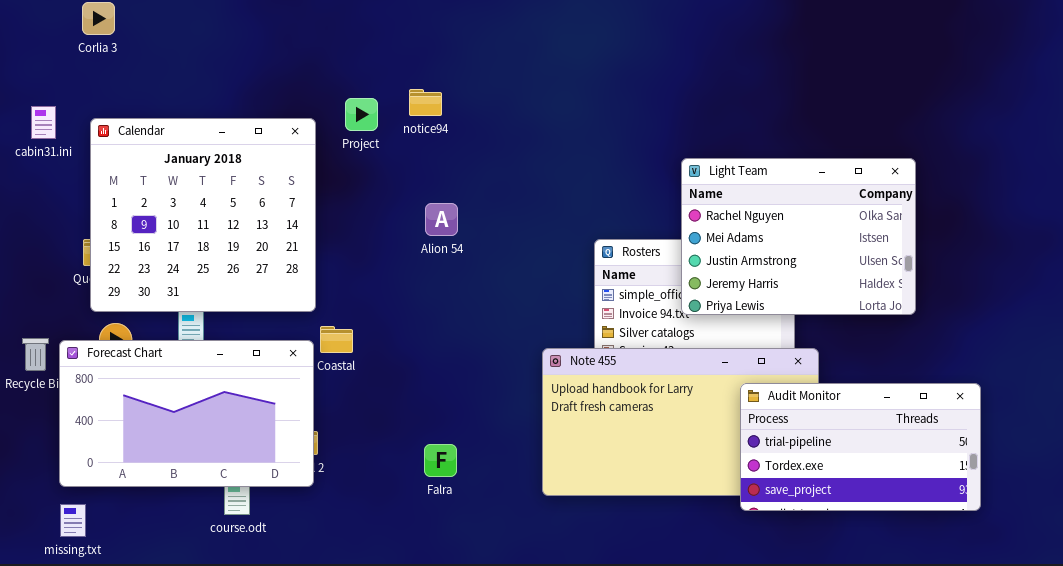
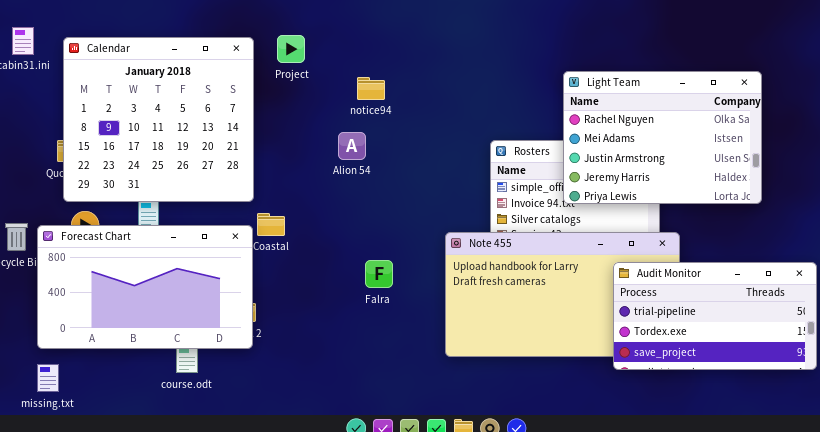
notice94: [409,89,442,116] -> [357,77,385,100], moved
Project: [345,98,378,131] -> [277,35,305,63], moved
Alion 54: [425,203,458,236] -> [338,132,366,160], moved
Falra: [424,444,457,477] -> [365,260,393,288], moved

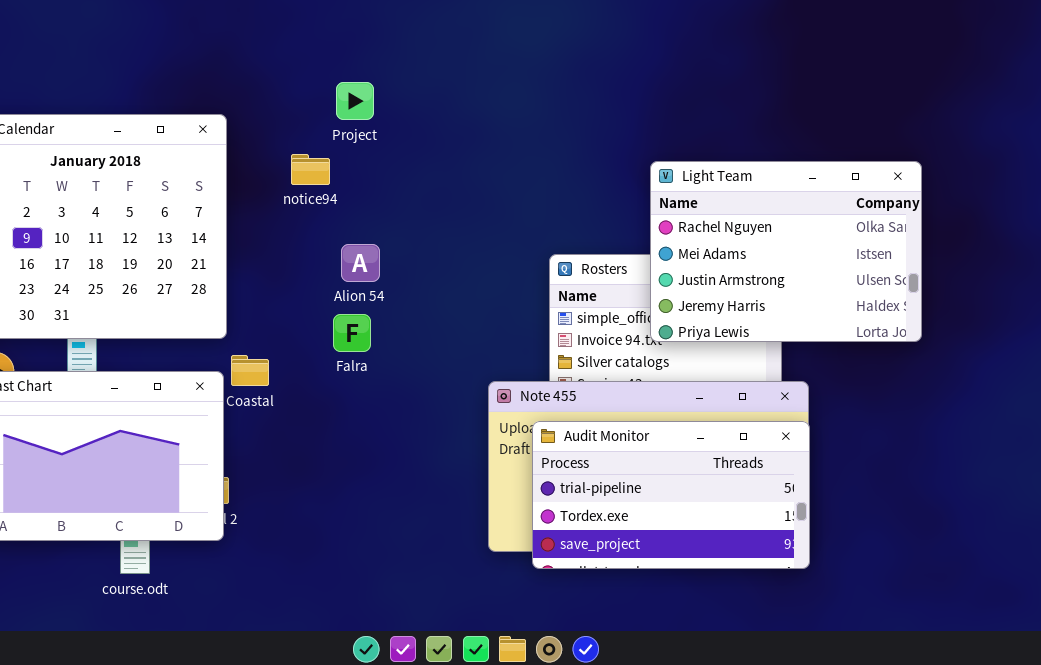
Project: [277,35,305,63] -> [336,82,374,120], moved
notice94: [357,77,385,100] -> [291,154,330,185], moved
Falra: [365,260,393,288] -> [333,314,371,352], moved
Audit Monitor: [613,262,817,370] -> [532,421,810,569], moved

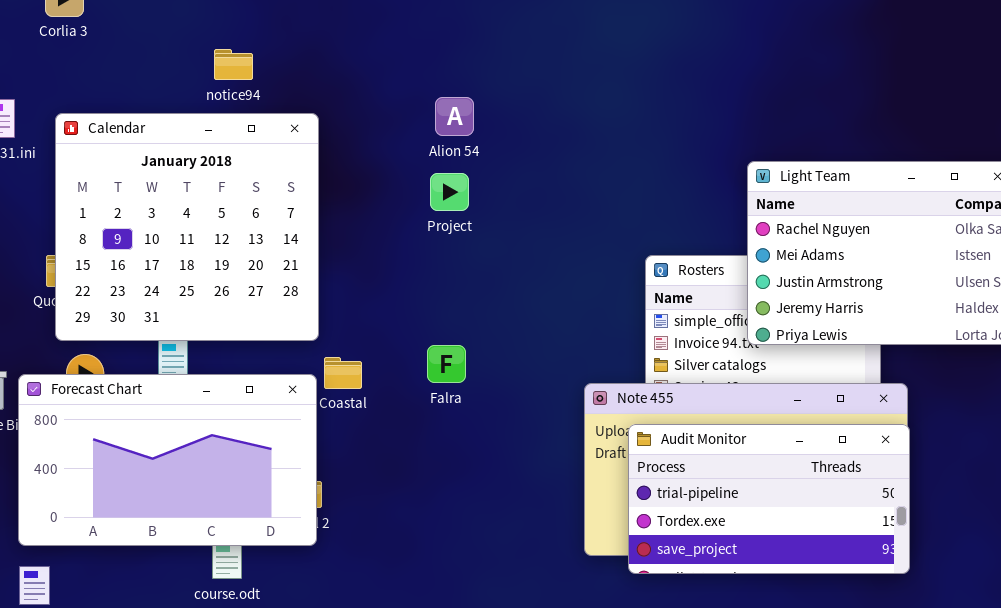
Project: [336,82,374,120] -> [430,173,469,211], moved
notice94: [291,154,330,185] -> [214,49,253,80], moved
Alion 54: [341,244,380,282] -> [435,97,474,136], moved
Falra: [333,314,371,352] -> [427,345,466,383], moved

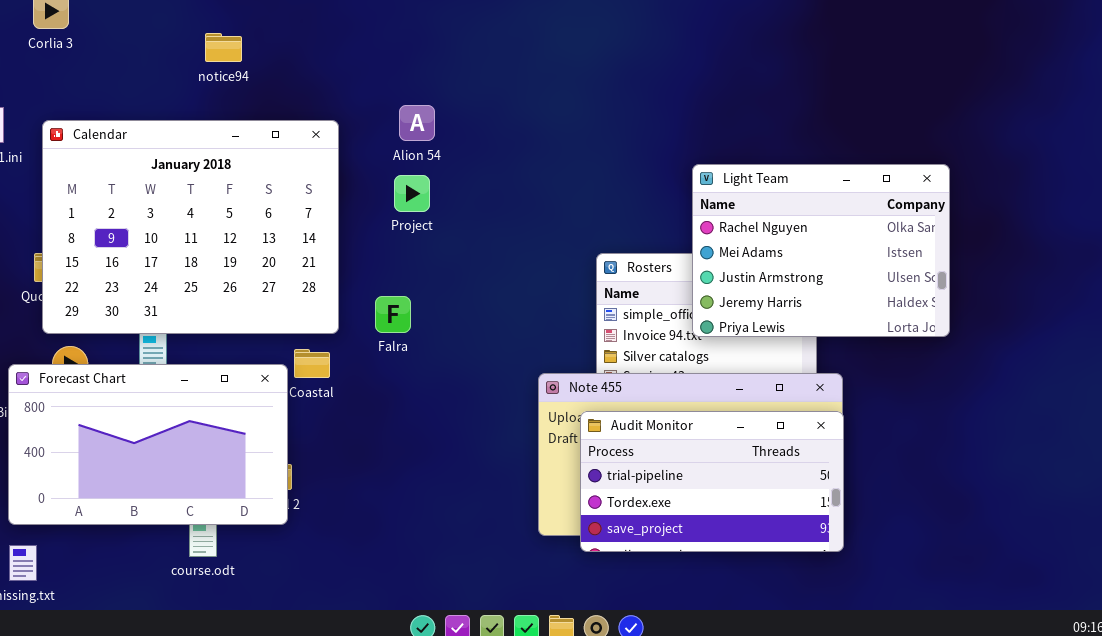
notice94: [214,49,253,80] -> [205,33,242,62], moved
Calendar: [55,113,319,341] -> [42,120,339,334], resized
Falra: [427,345,466,383] -> [375,296,411,333], moved

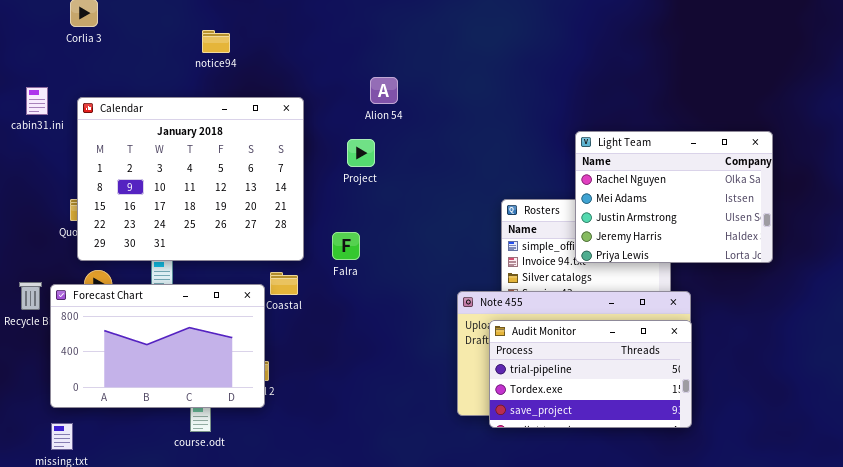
Alion 54: [399,105,435,141] -> [370,77,398,104], moved

